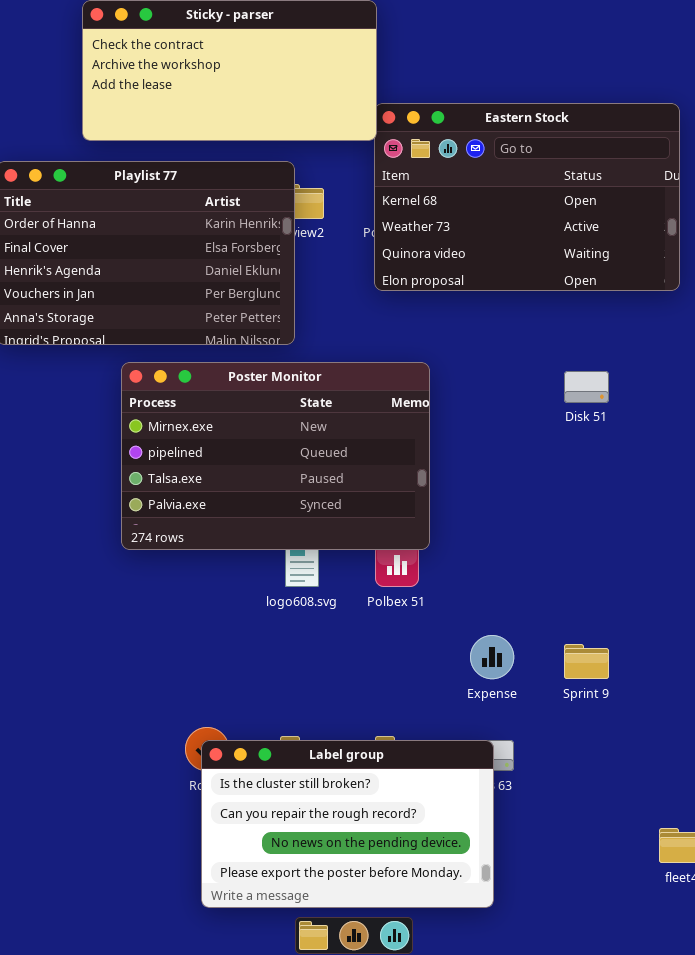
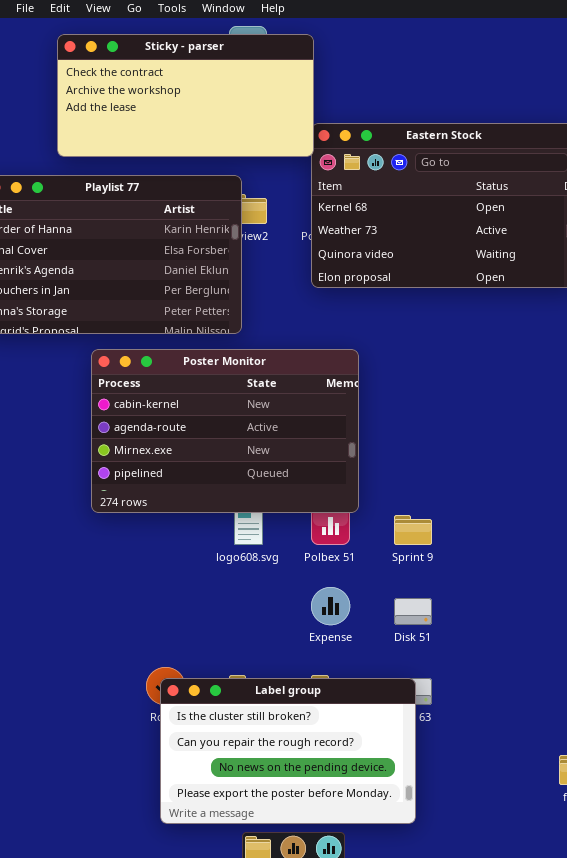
Poster Monitor: [121,362,430,550] -> [91,349,359,513], scrolled up 2 rows
Disk 51: [564,371,609,403] -> [394,598,432,625], moved
Expense: [470,635,514,679] -> [311,587,350,625], moved
Sprint 9: [564,644,609,679] -> [394,515,432,545], moved

